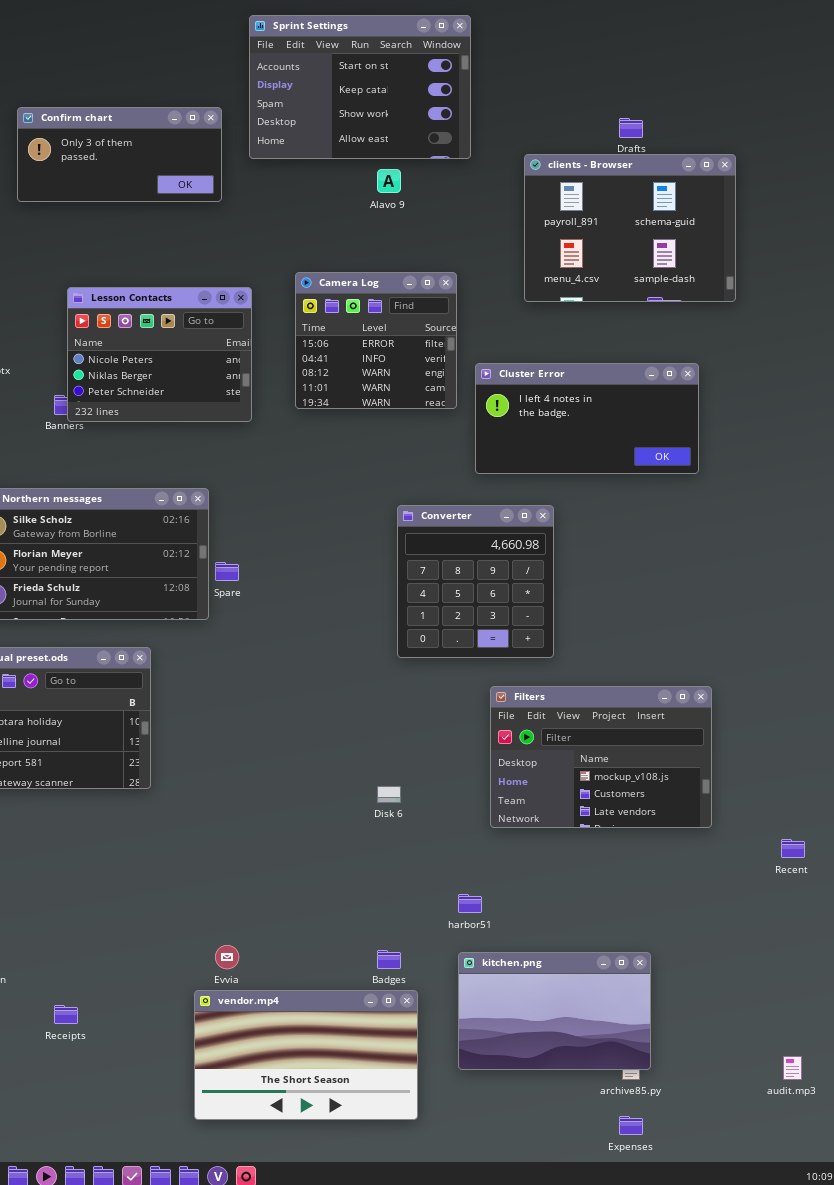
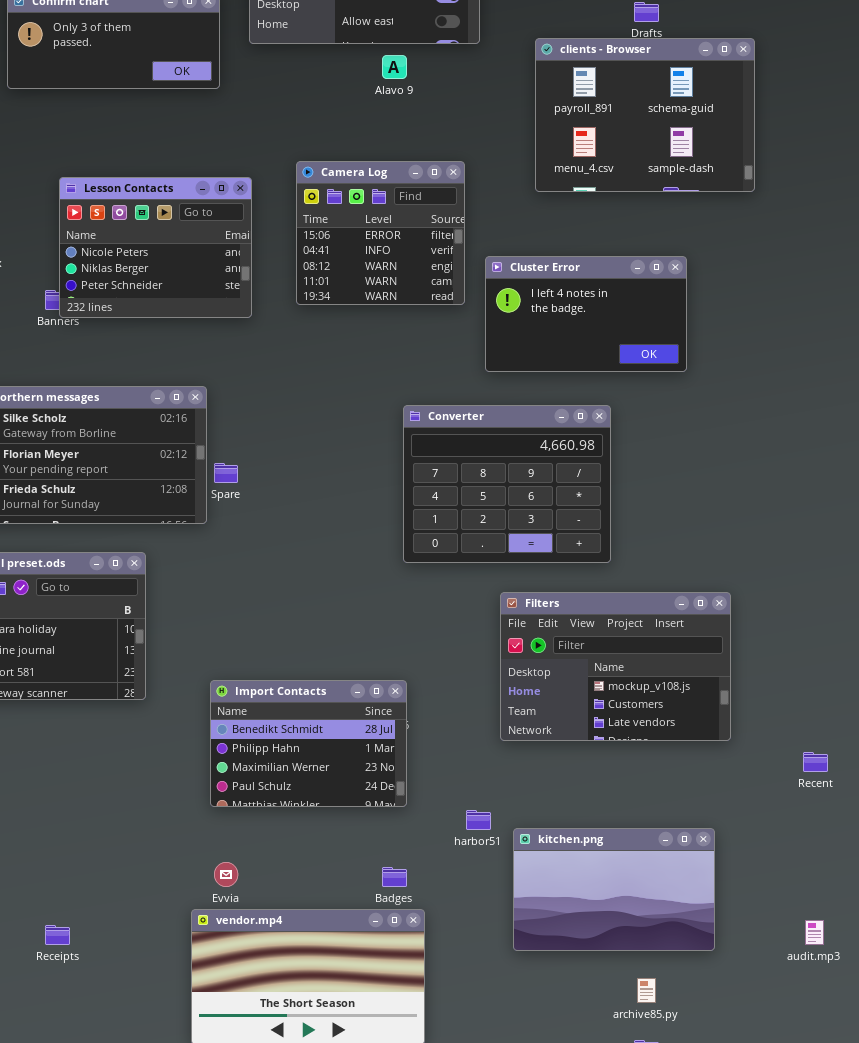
Cluster Error: [475,363,699,474] -> [485,256,687,372], resized
Converter: [397,505,554,658] -> [403,405,611,563], resized
Import Contacts: none -> [210,680,407,807], opened
kitchen.png: [458,952,651,1070] -> [513,828,715,951], moved
audit.mp3: [783,1056,802,1080] -> [805,920,824,945], moved

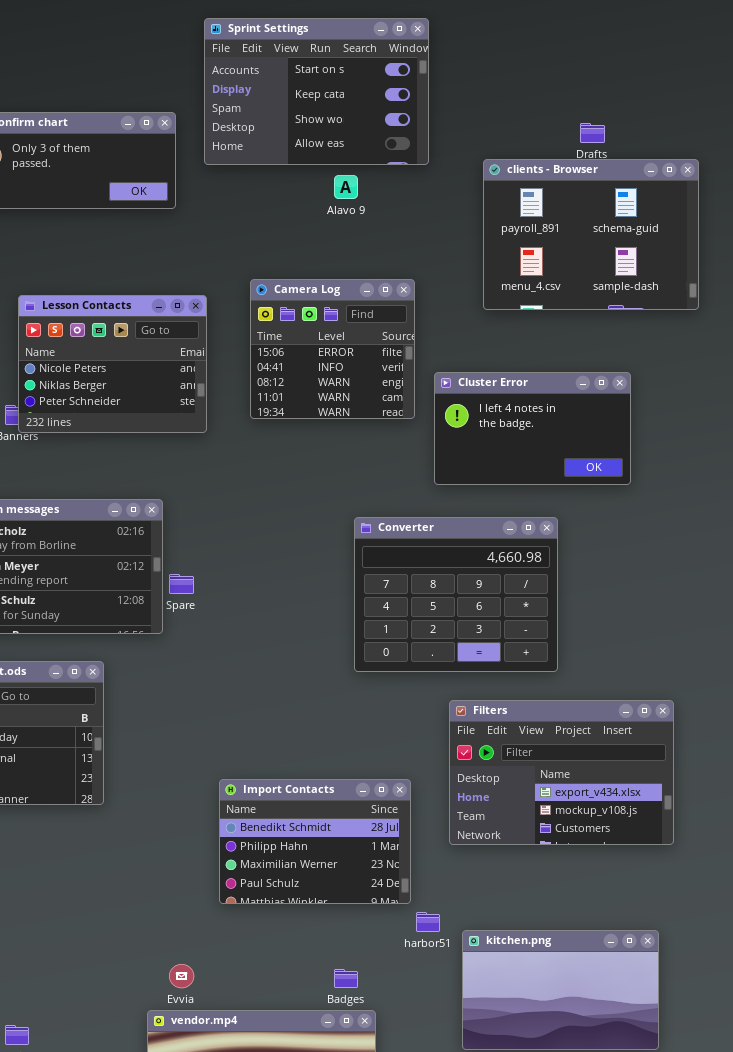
Filters: [500,592,731,741] -> [449,700,674,845], scrolled up 1 row
Import Contacts: [210,680,407,807] -> [219,779,411,904], moved

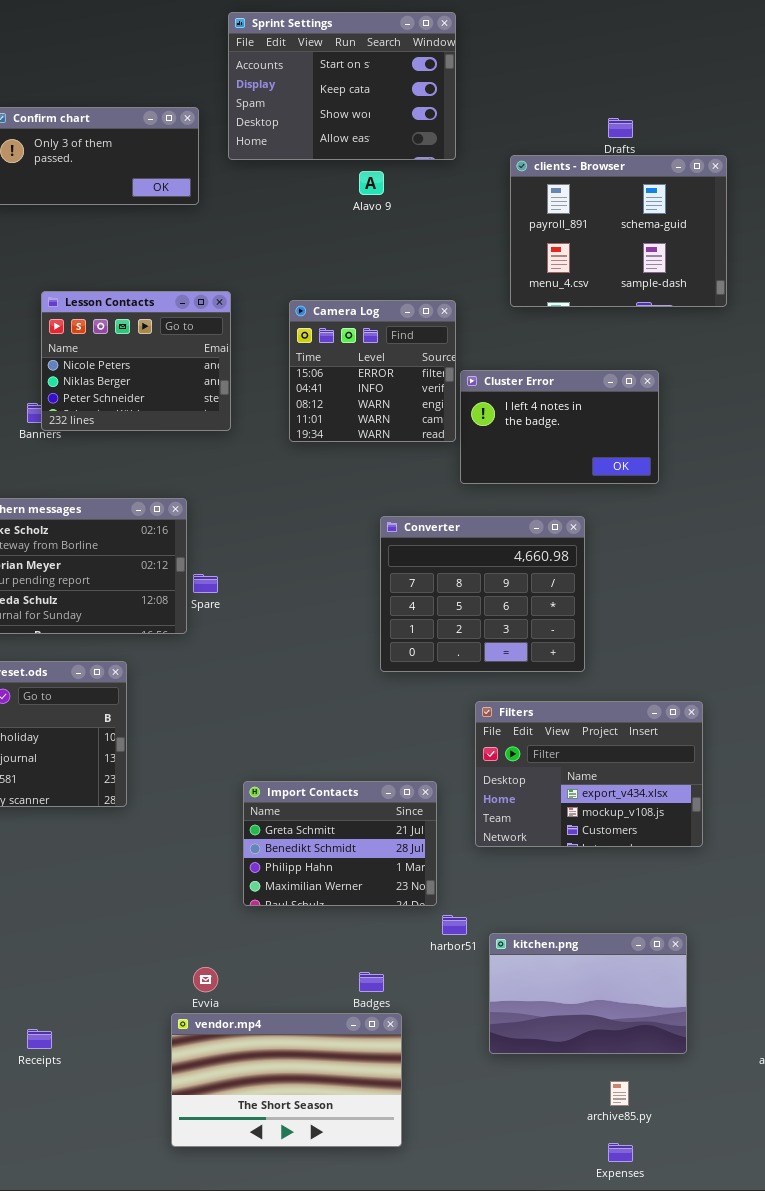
Camera Log: [250,279,415,419] -> [289,300,456,442], moved
Import Contacts: [219,779,411,904] -> [243,781,437,906], scrolled up 1 row

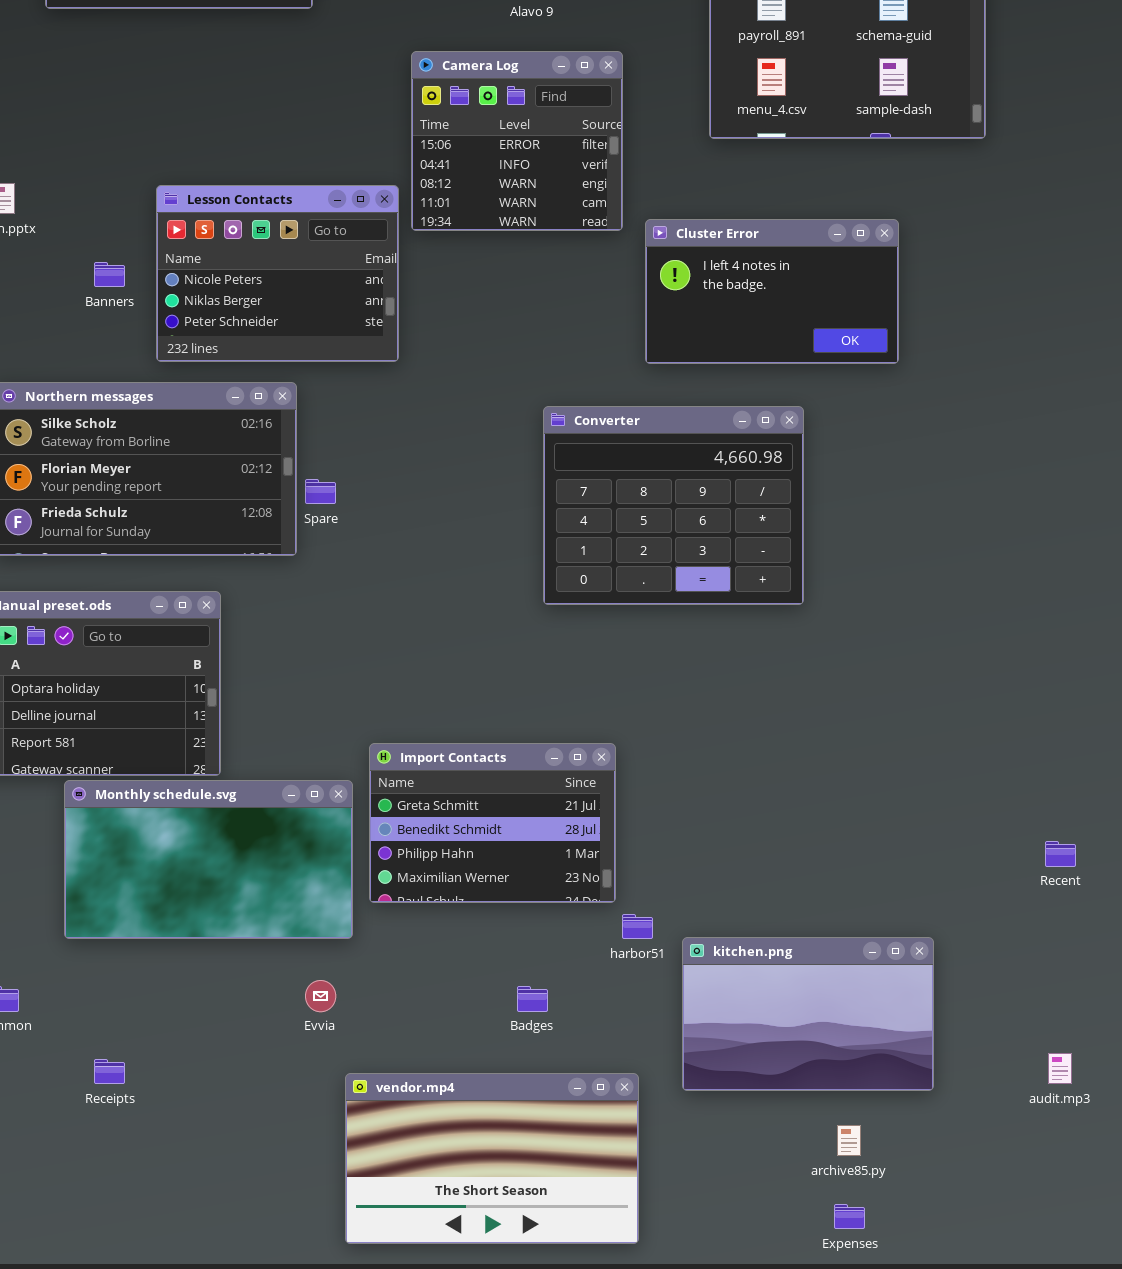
Lesson Contacts: [41,291,231,431] -> [156,185,399,362], moved
Camera Log: [289,300,456,442] -> [411,51,623,231], moved
Filters: [475,701,703,847] -> none, closed
Monthly schedule.svg: none -> [64,780,353,939], opened
vendor.mp4: [171,1013,402,1147] -> [345,1073,639,1244], moved

